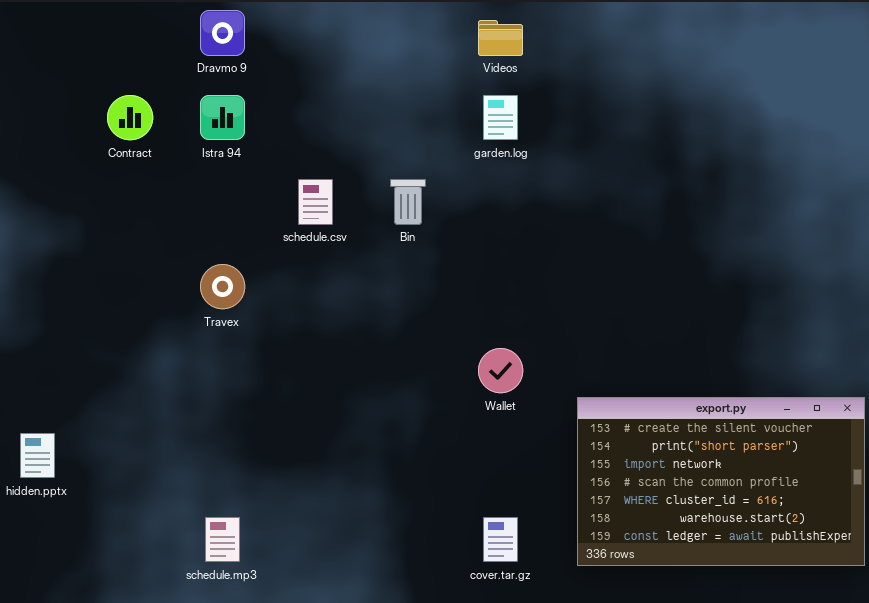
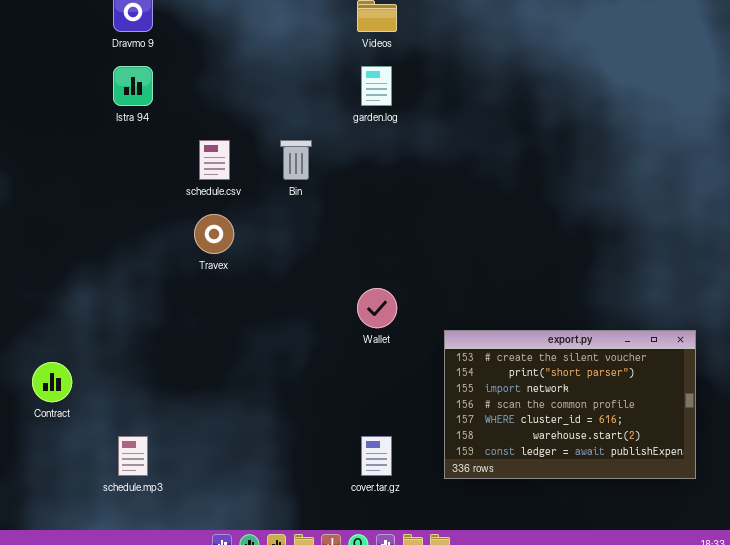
Contract: [107,95,153,140] -> [32,362,72,402], moved
Travex: [200,264,245,309] -> [194,214,234,254], moved

